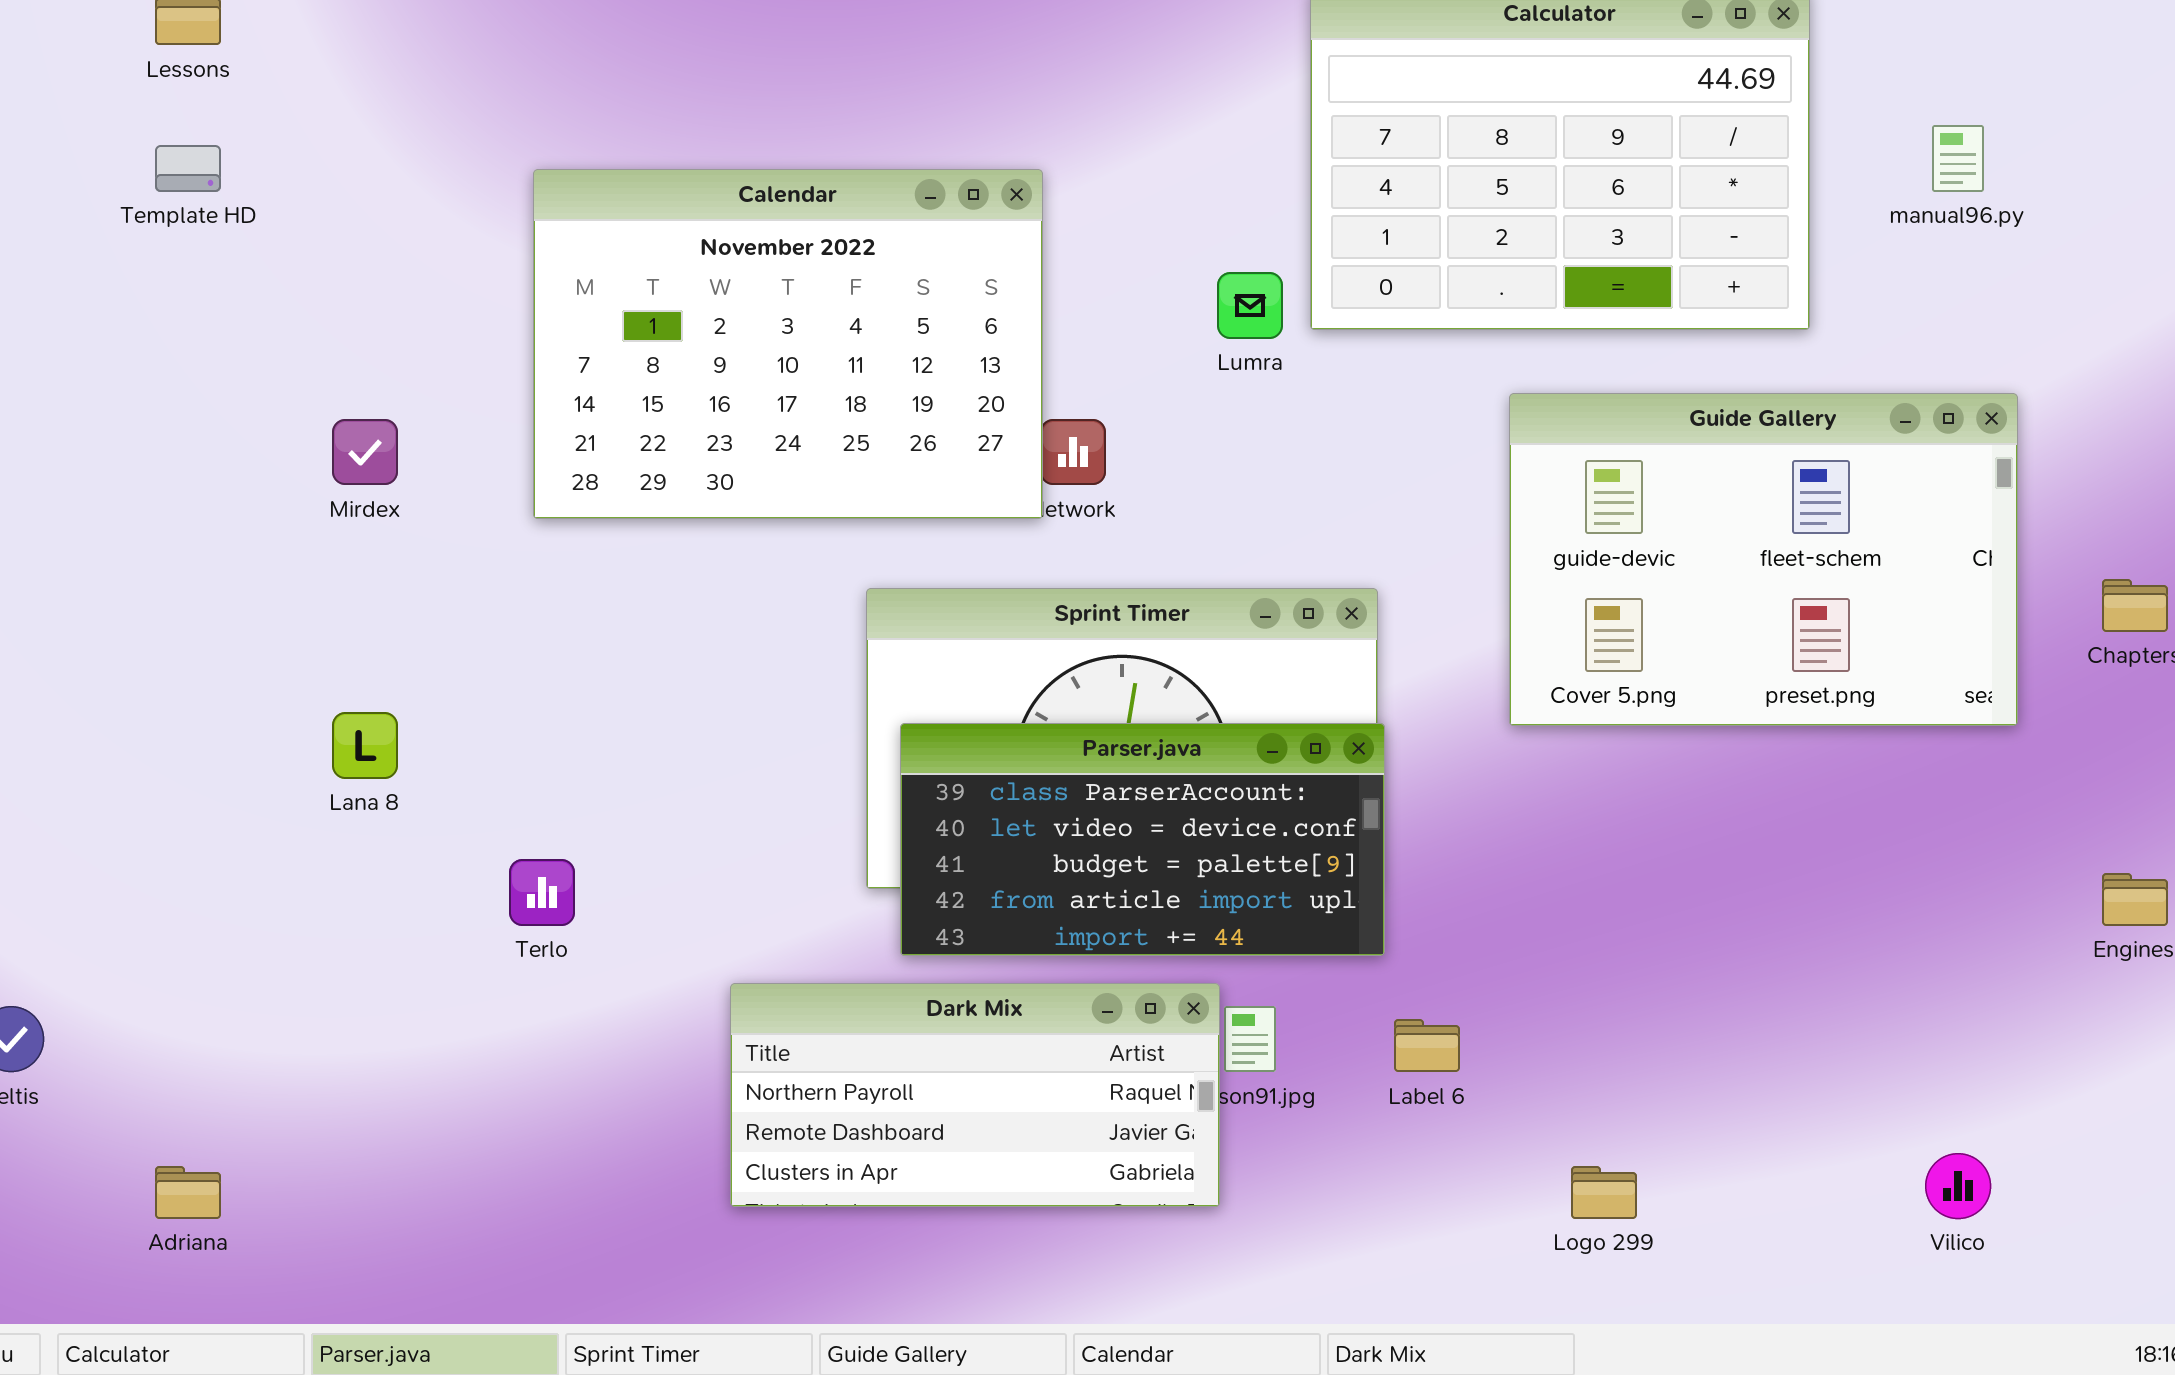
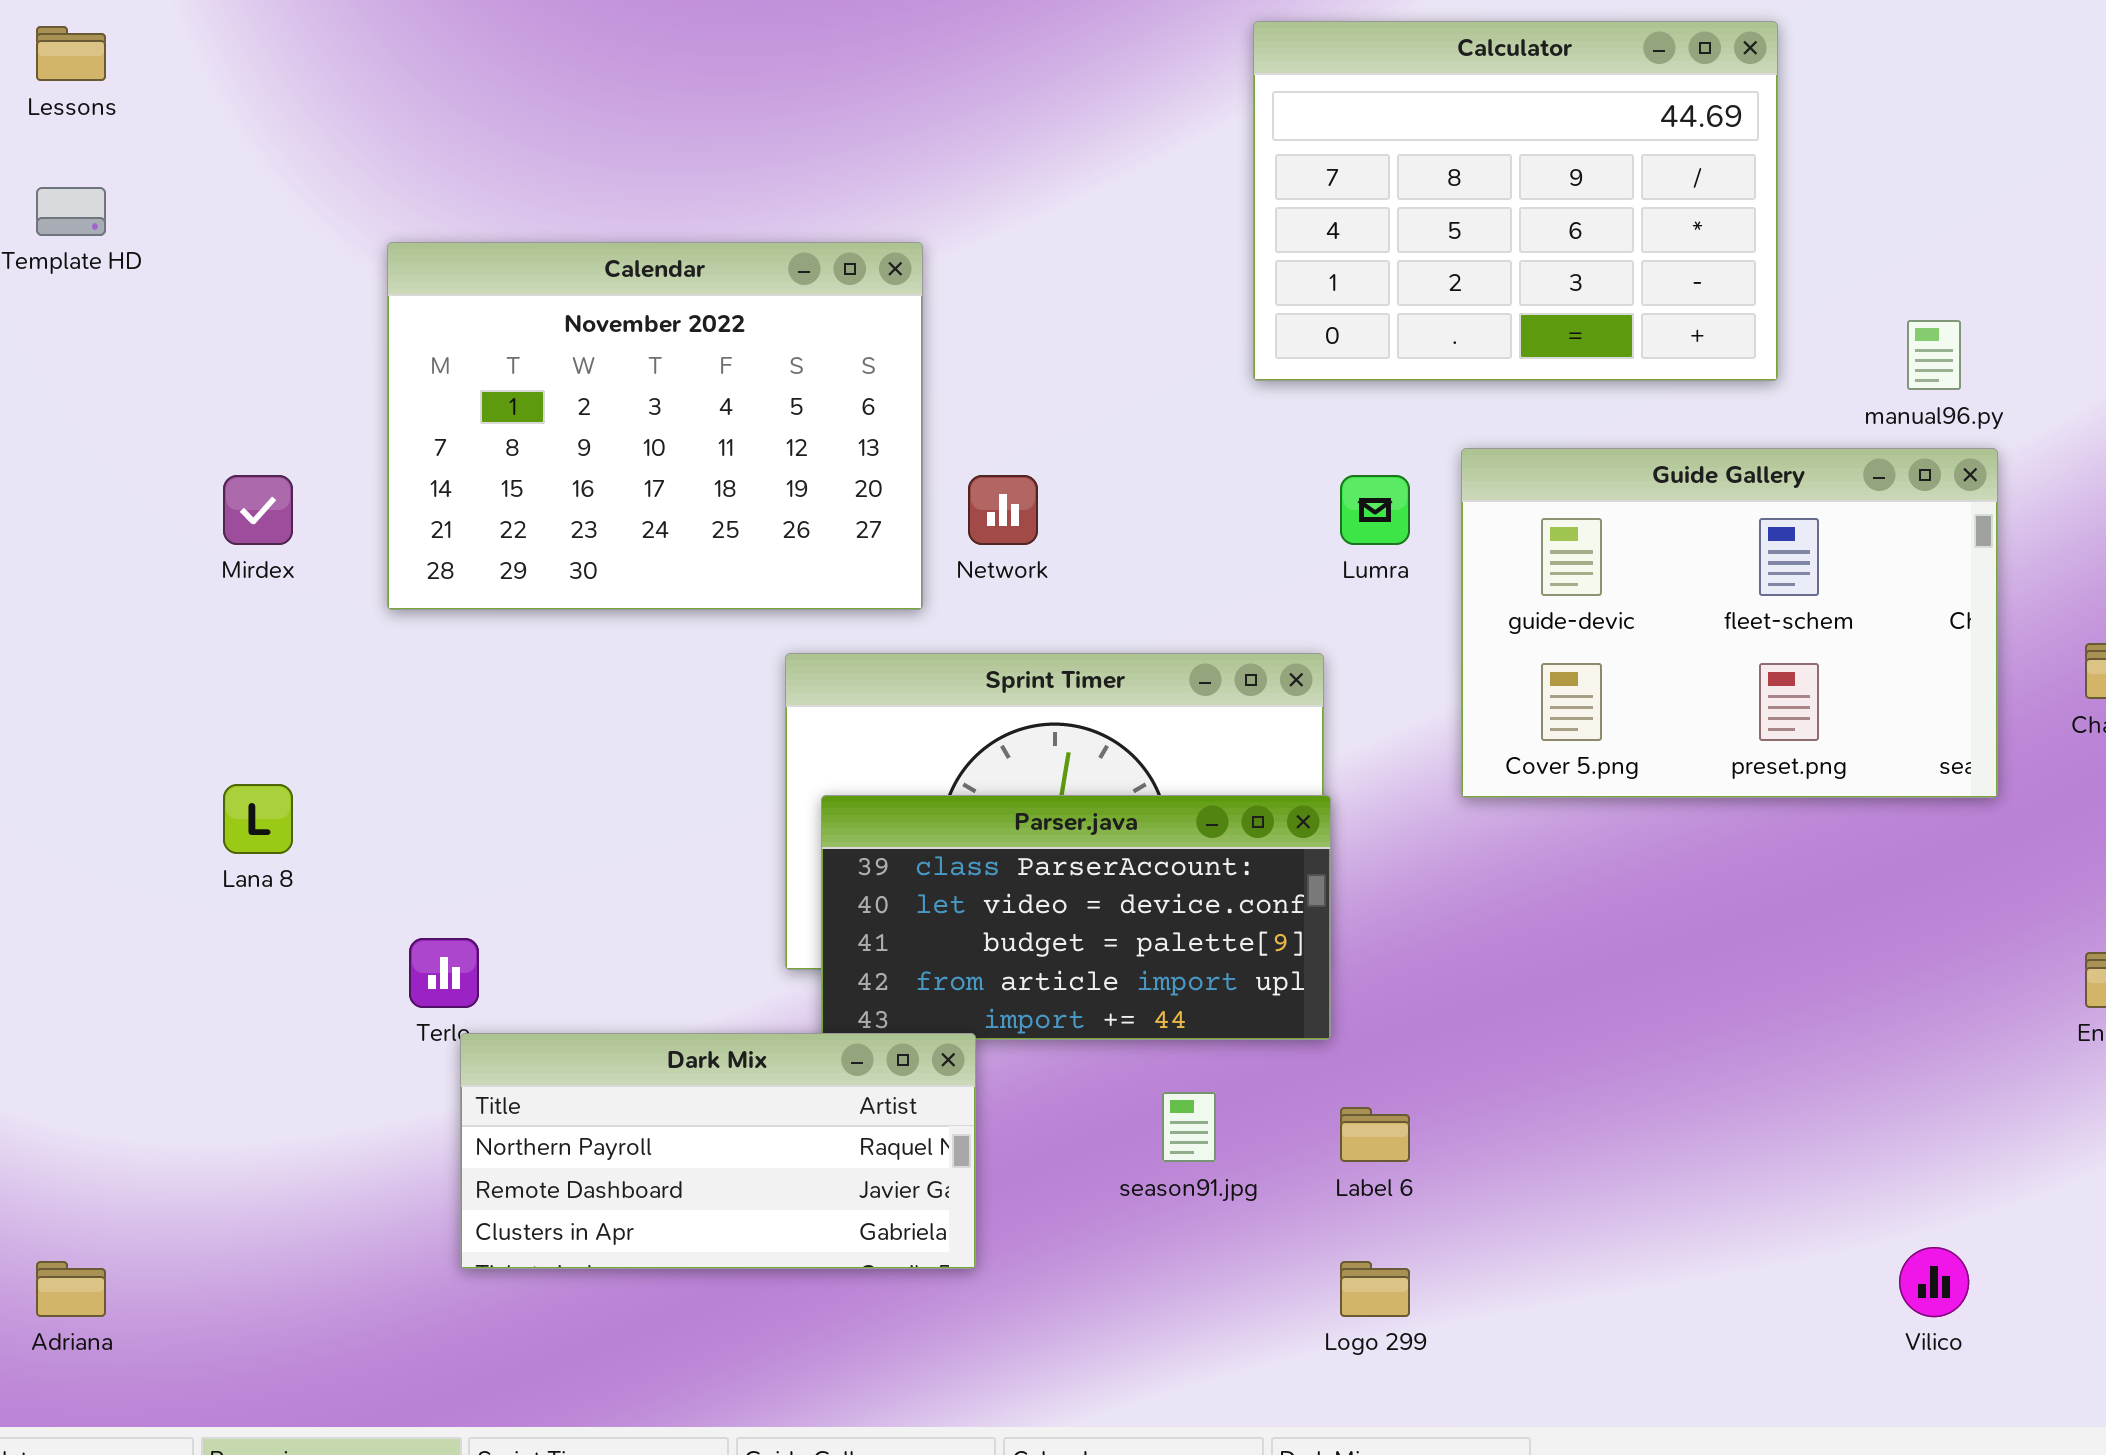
manual96.py: [1932,125,1984,192] -> [1907,320,1961,390], moved
Calendar: [533,169,1043,519] -> [387,242,923,610], moved
Lumra: [1217,272,1283,339] -> [1340,475,1410,545], moved
Dark Mix: [730,983,1220,1207] -> [460,1033,976,1269], moved
Logo 299: [1571,1166,1637,1219] -> [1340,1261,1410,1317], moved

